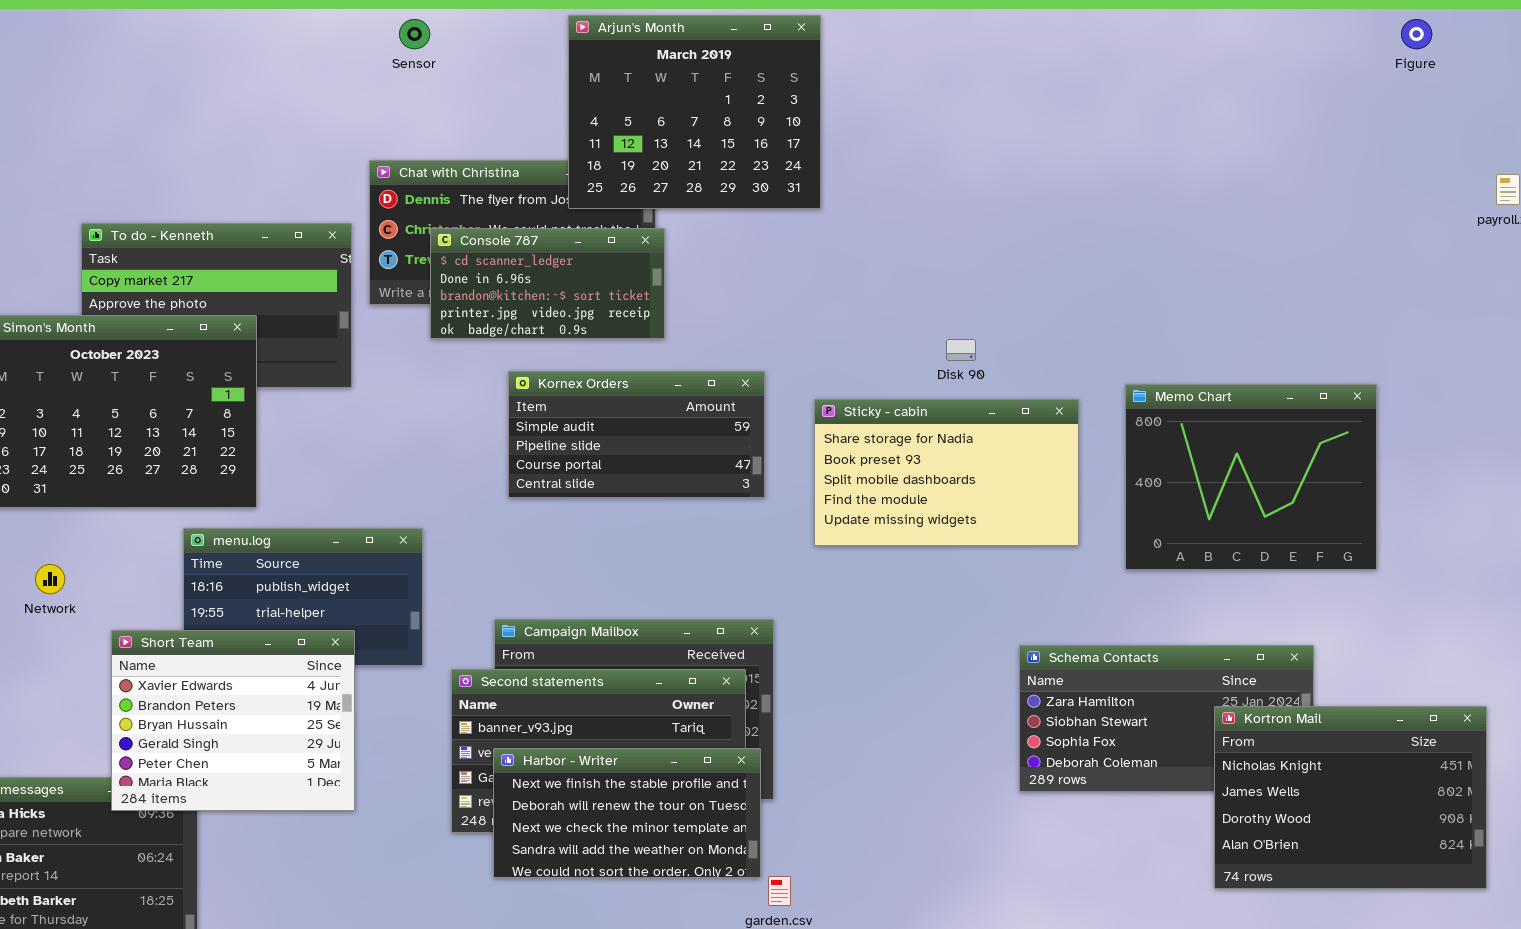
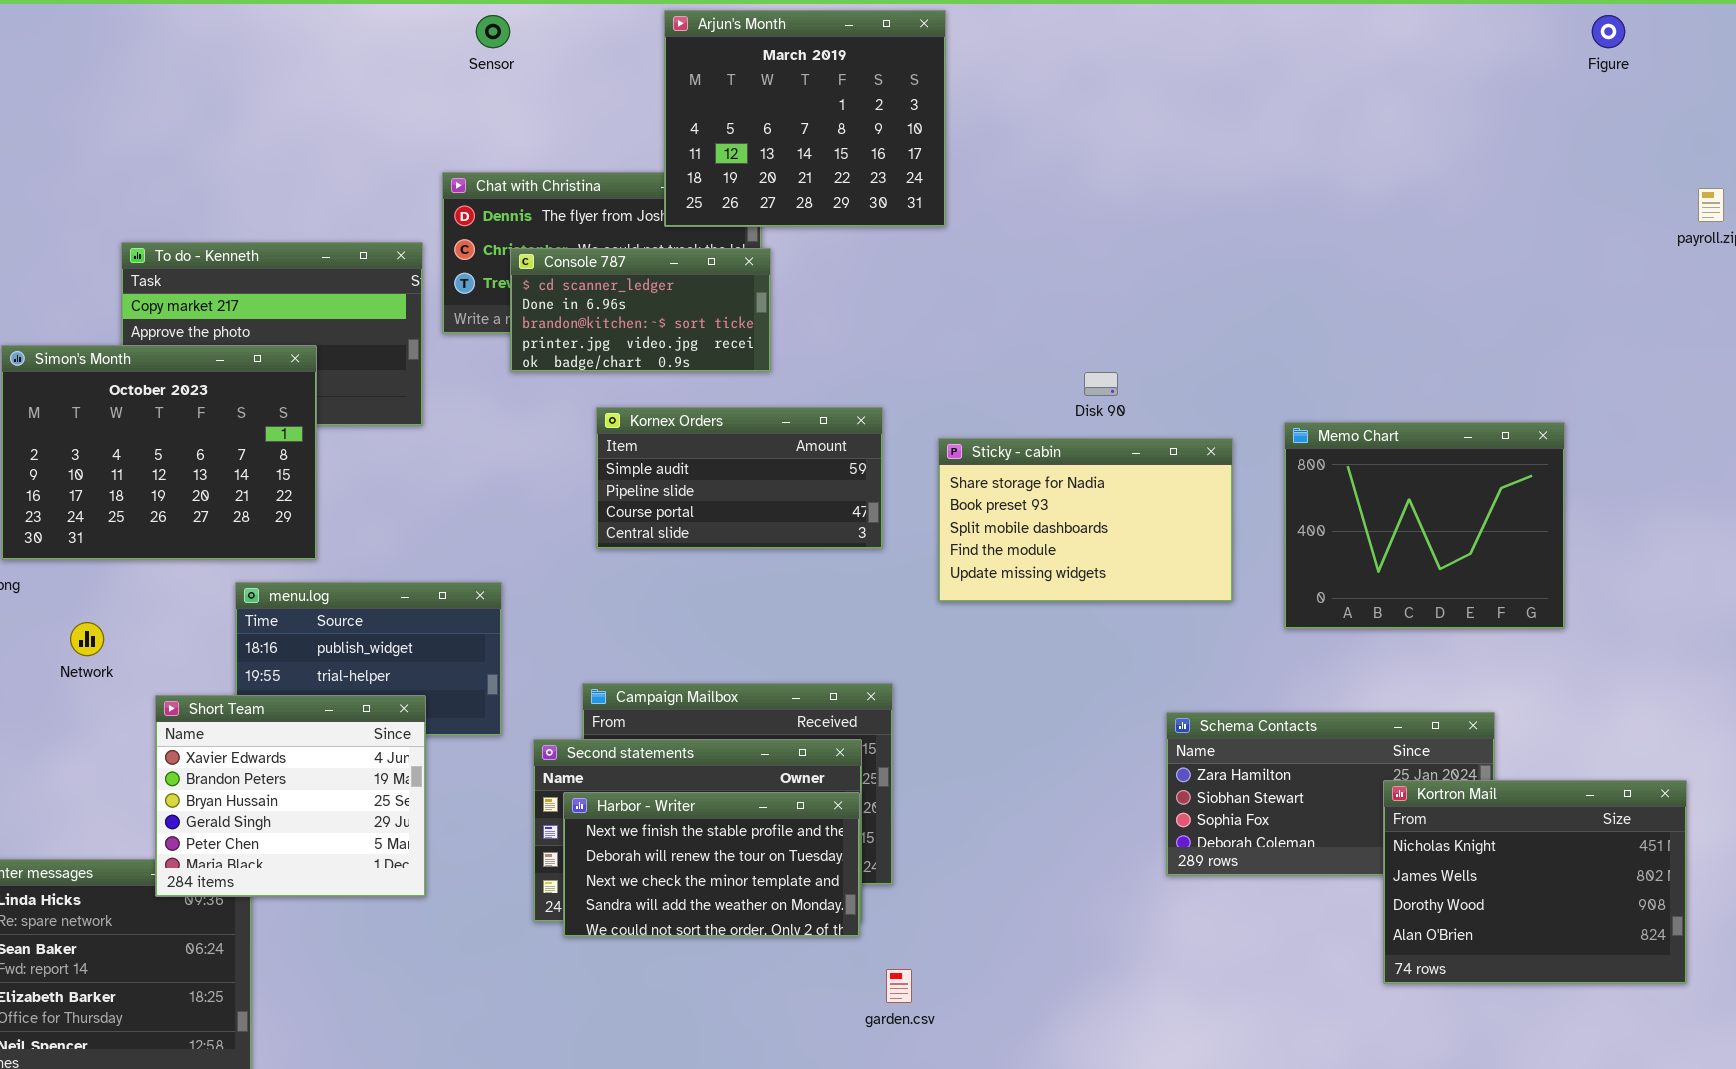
Harbor - Writer: [493,748,761,878] -> [563,792,860,937], moved

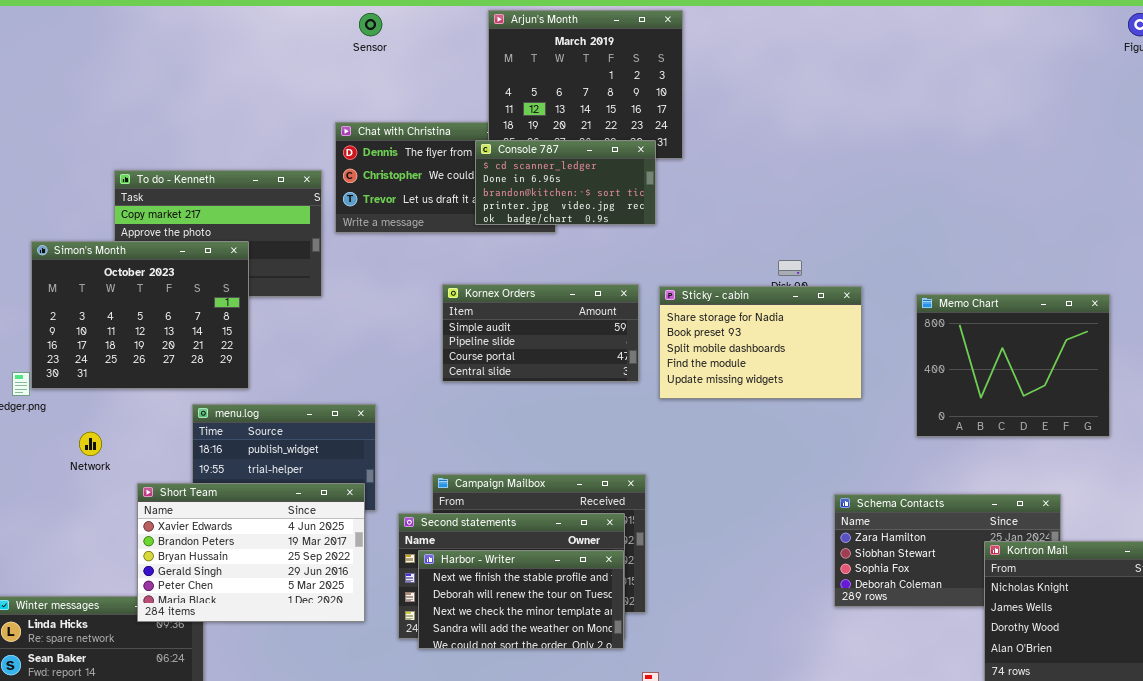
Console 787: [510,248,771,372] -> [475,140,656,225], moved
Sticky - cabin: [938,438,1233,602] -> [659,286,862,399], moved
Short Team: [155,695,426,897] -> [137,483,365,622], resized

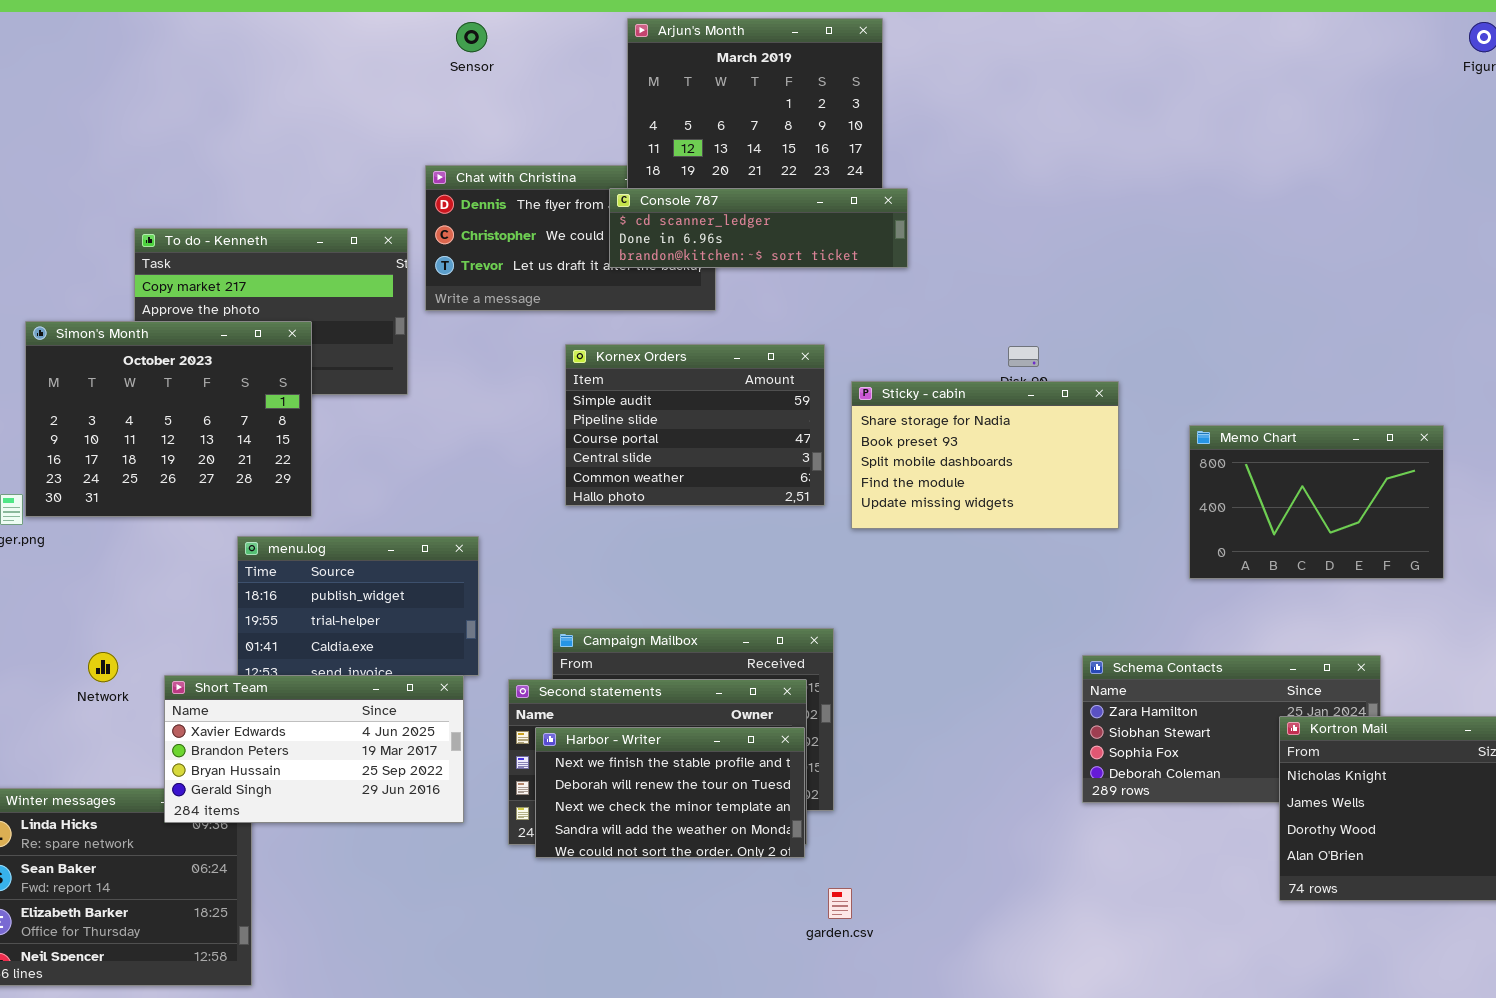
Console 787: [475,140,656,225] -> [609,188,908,268], resized
Kornex Orders: [442,284,639,382] -> [565,344,825,506], resized
Memo Chart: [916,294,1110,437] -> [1189,425,1444,579], resized
Network: [79,432,102,456] -> [88,652,118,682], moved
Short Team: [137,483,365,622] -> [164,675,464,823], resized

